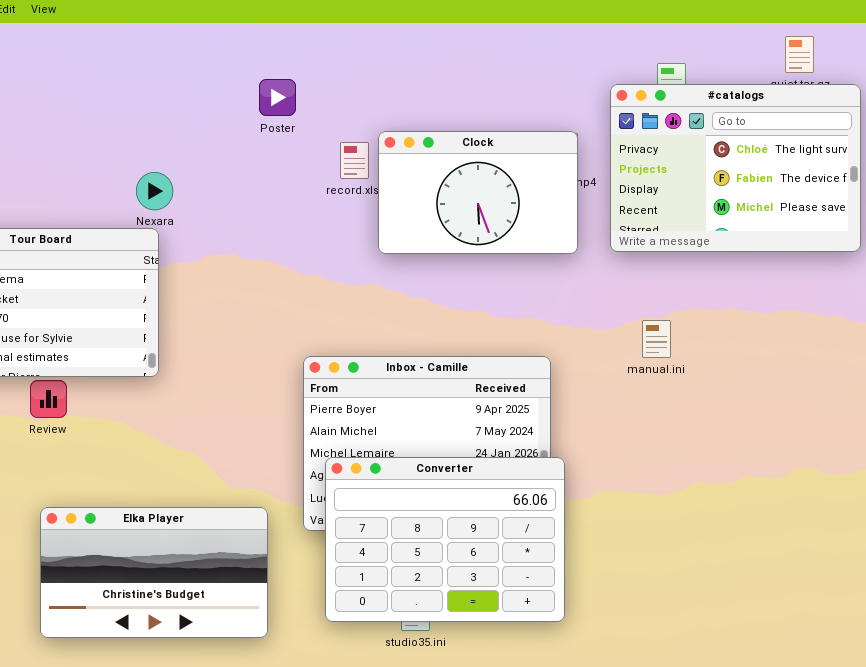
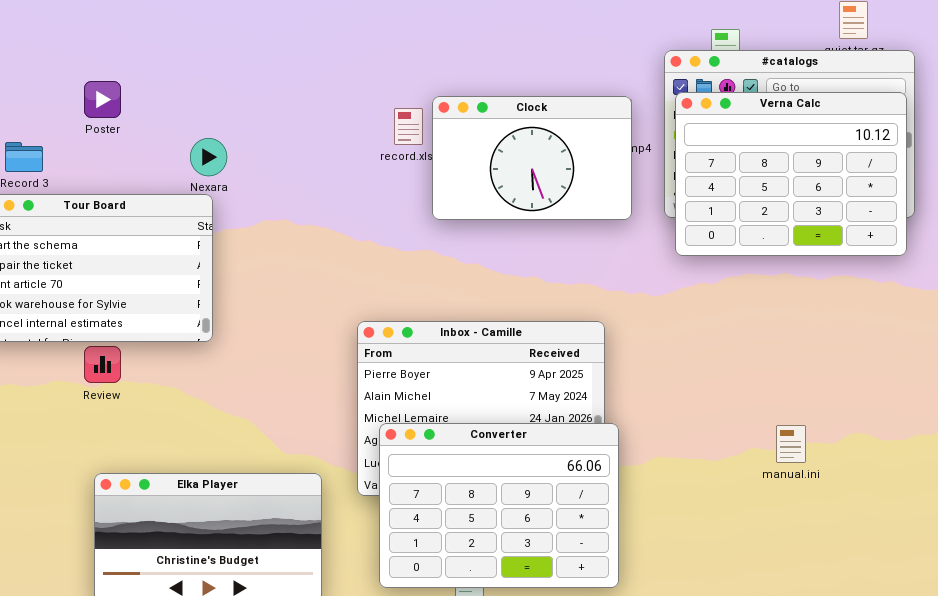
Poster: [259,79,296,116] -> [84,81,121,118], moved
Verna Calc: none -> [675,92,907,256], opened
manual.ini: [642,320,671,358] -> [776,425,806,463], moved

